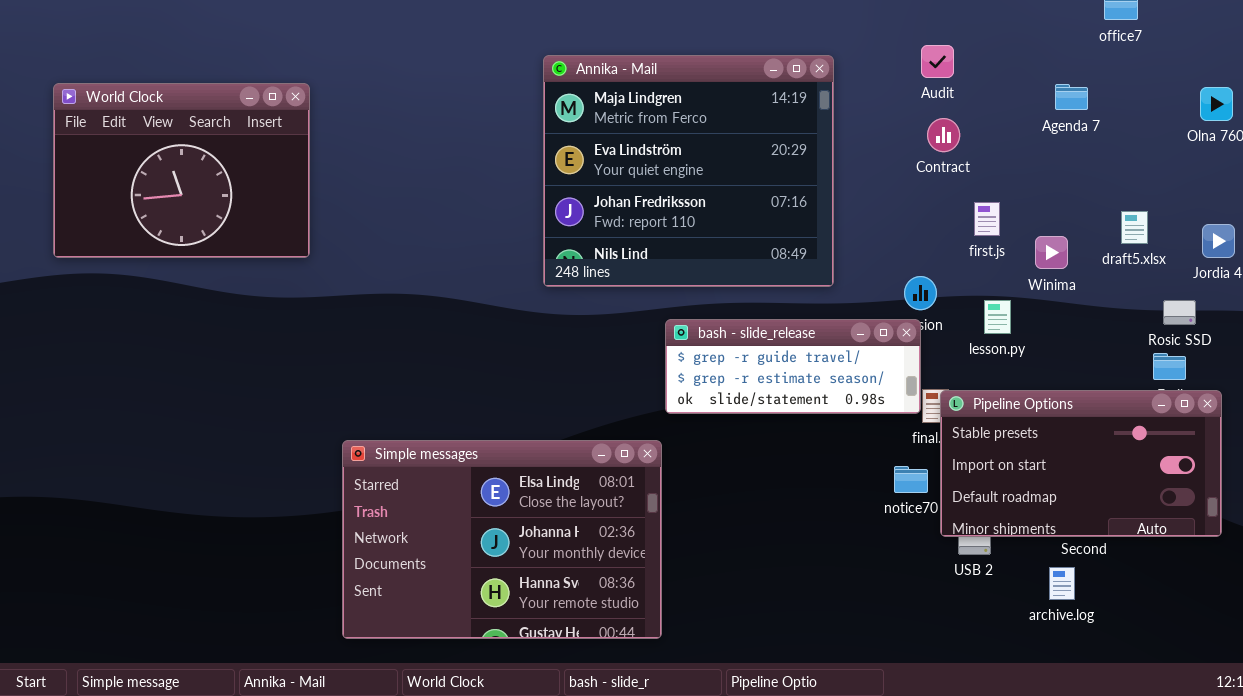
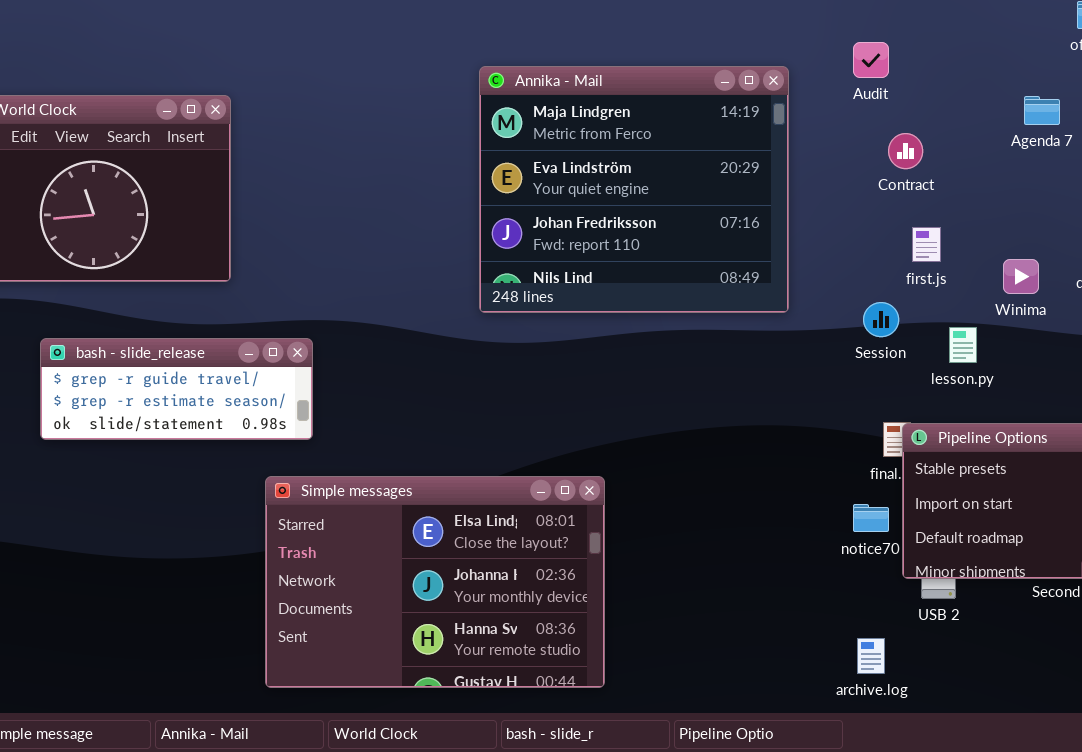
Audit: [921,45,954,78] -> [853,42,889,78], moved
first.js: [974,202,1000,236] -> [912,227,941,262], moved
bash - slide_release: [665,319,921,414] -> [40,338,313,440], moved
archive.log: [1049,567,1075,600] -> [857,638,885,674], moved

